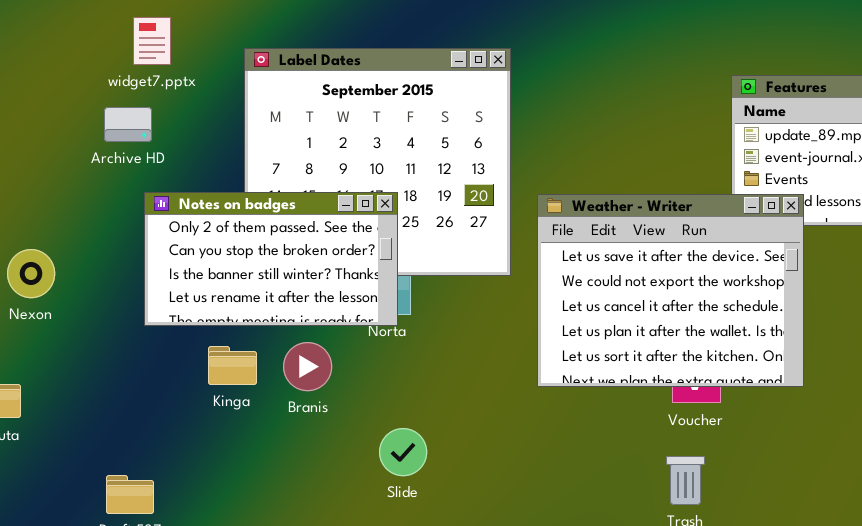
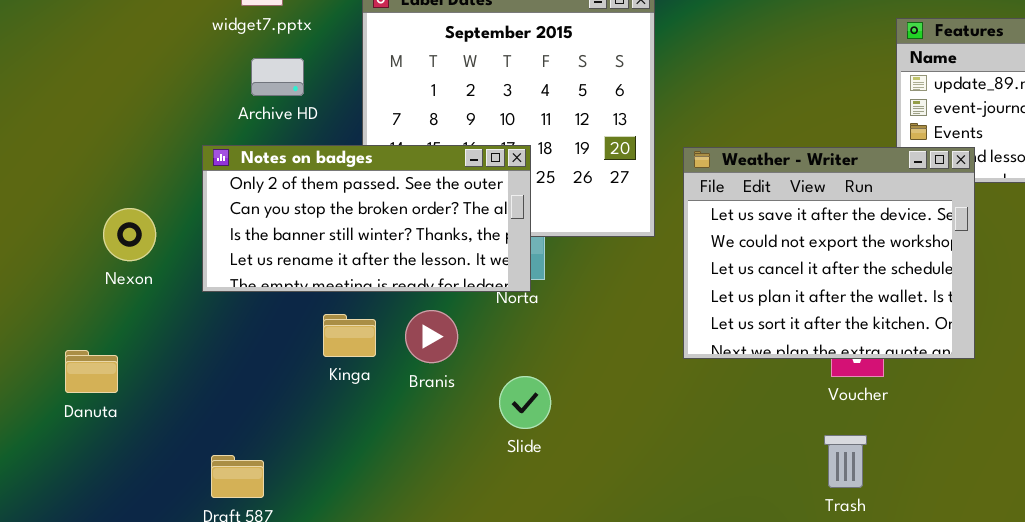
Archive HD: [104,107,152,142] -> [251,58,304,96], moved
Notes on badges: [144,192,398,326] -> [202,145,531,292], resized
Slide: [379,428,427,476] -> [499,376,551,429], moved

